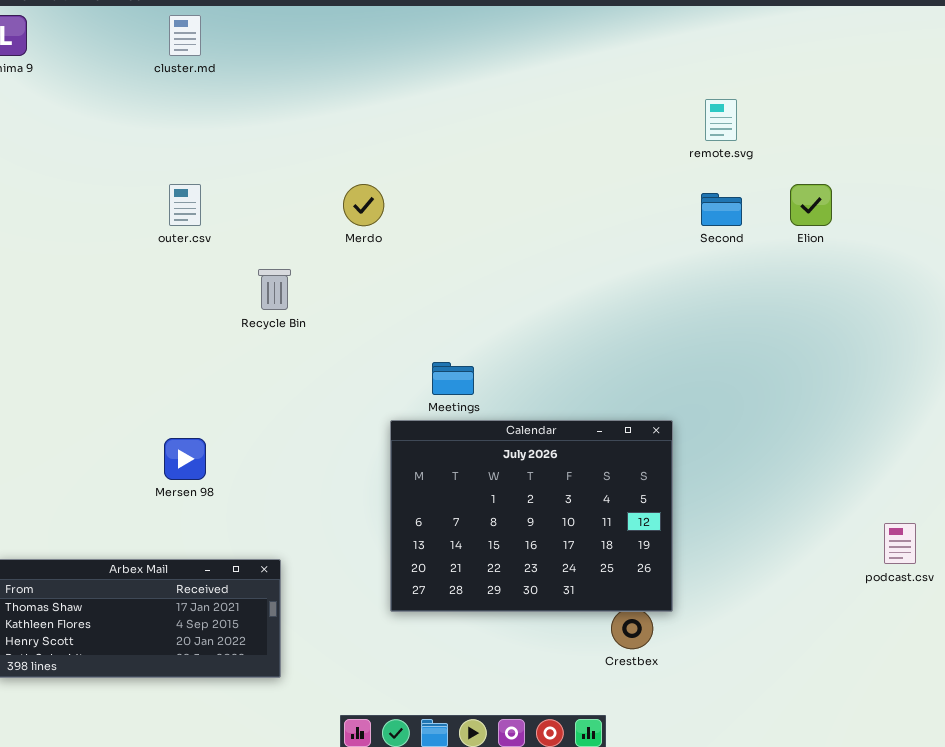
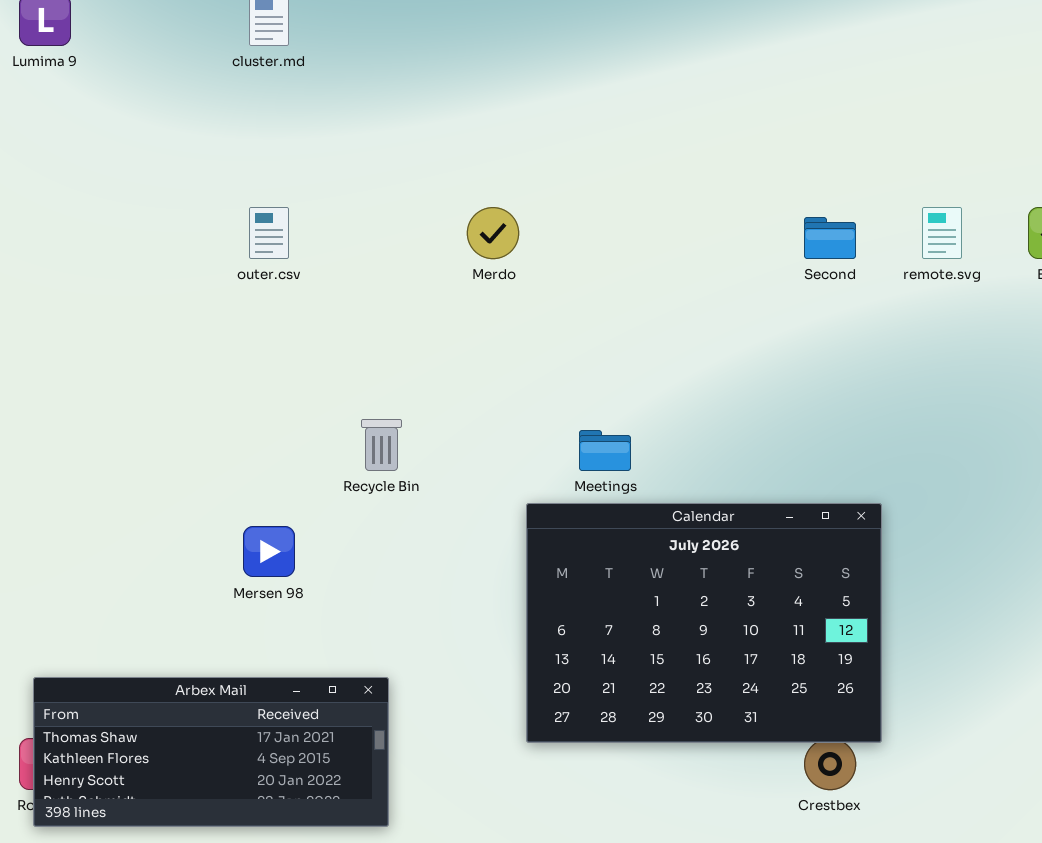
remote.svg: [705,99,737,141] -> [922,207,962,259], moved
Second: [701,193,742,226] -> [804,217,856,259], moved
Recycle Bin: [258,269,291,310] -> [361,419,402,471], moved

